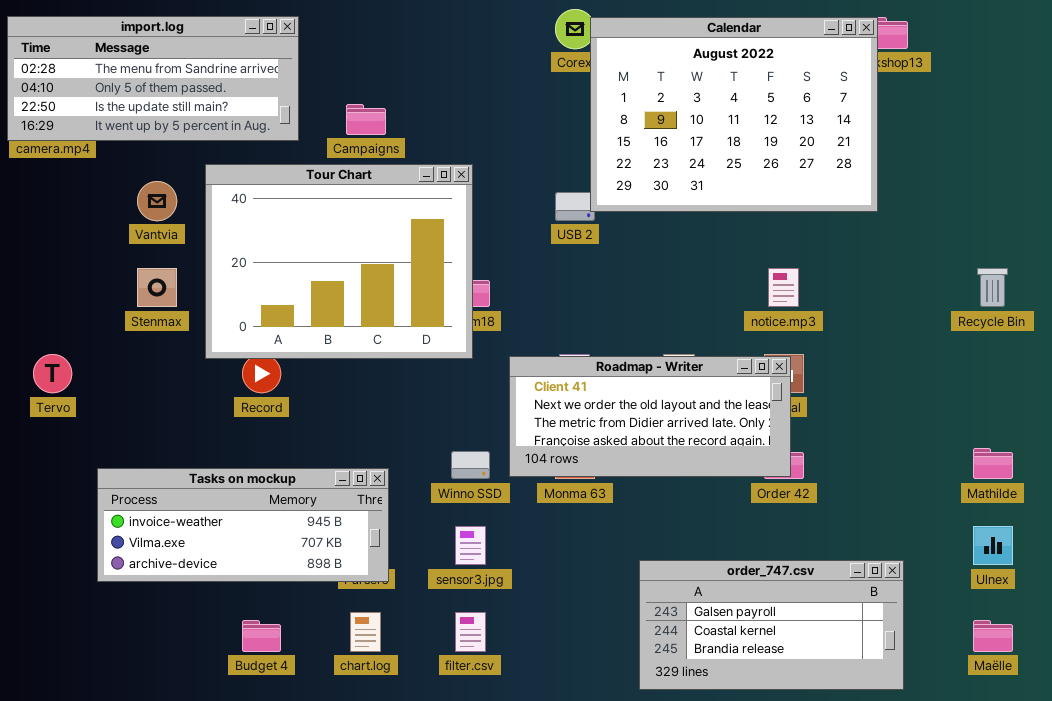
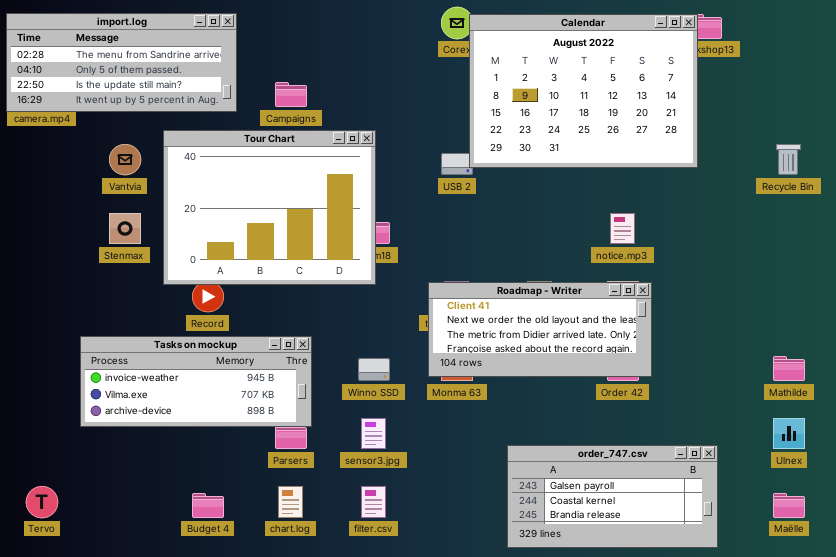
Recycle Bin: [977,268,1008,307] -> [776,144,801,175], moved
Tervo: [33,354,72,393] -> [26,486,58,518], moved
Roadmap - Writer: [509,356,791,477] -> [428,282,652,377], moved
Tasks on mockup: [97,468,389,582] -> [80,336,312,427], moved

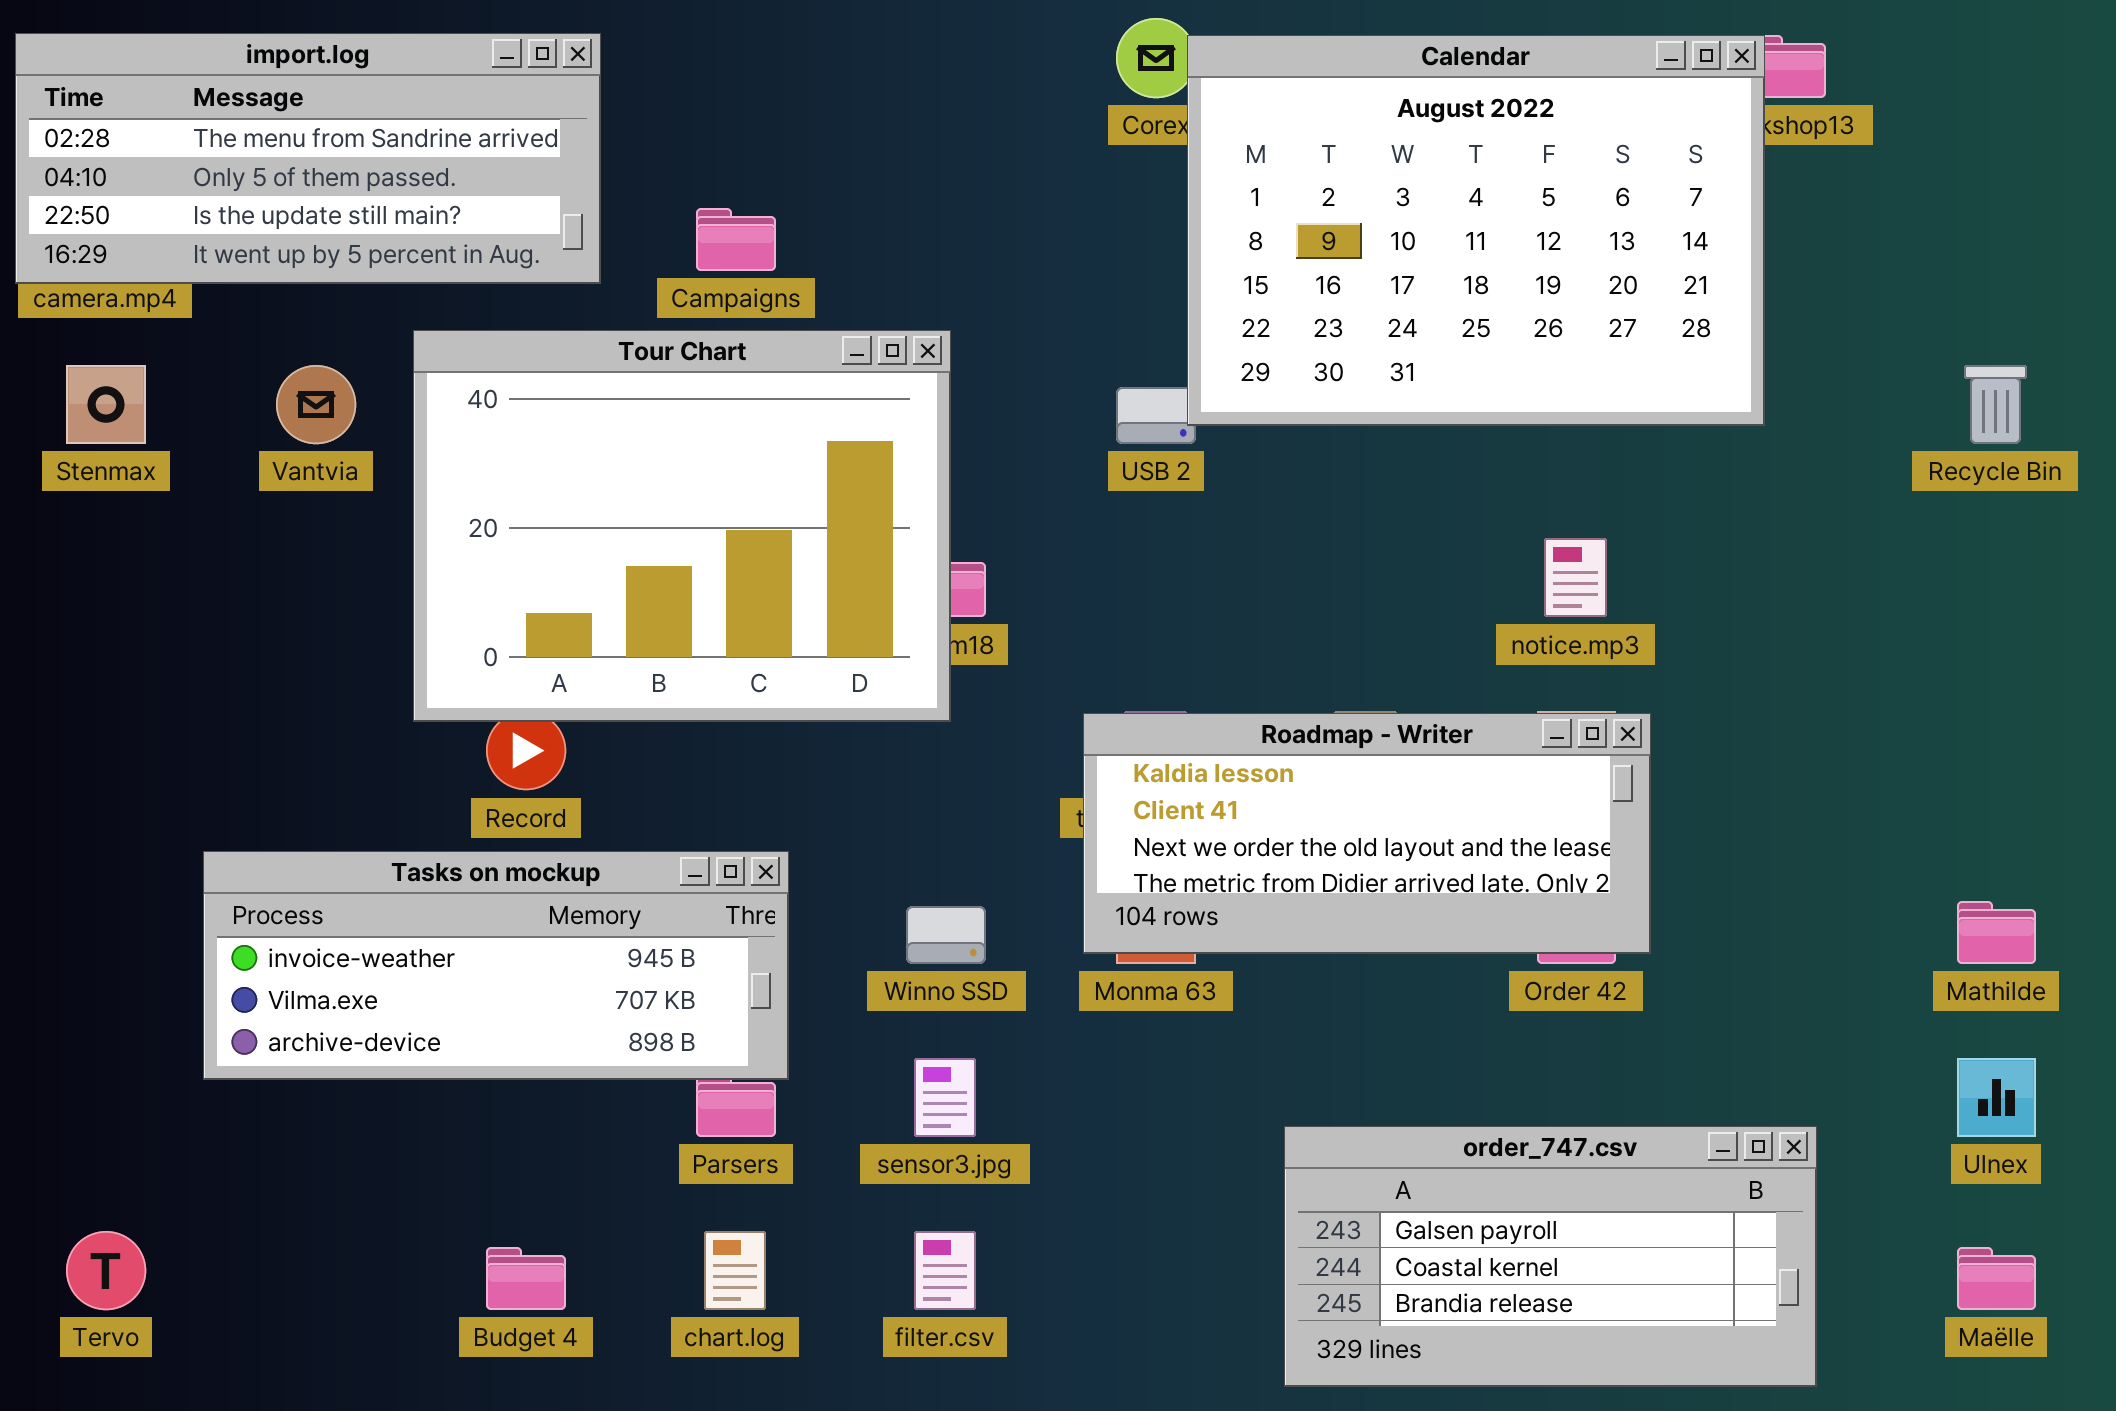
Stenmax: [109,213,141,244] -> [66,365,146,444], moved
Roadmap - Writer: [428,282,652,377] -> [1083,713,1651,954], scrolled up 1 row

